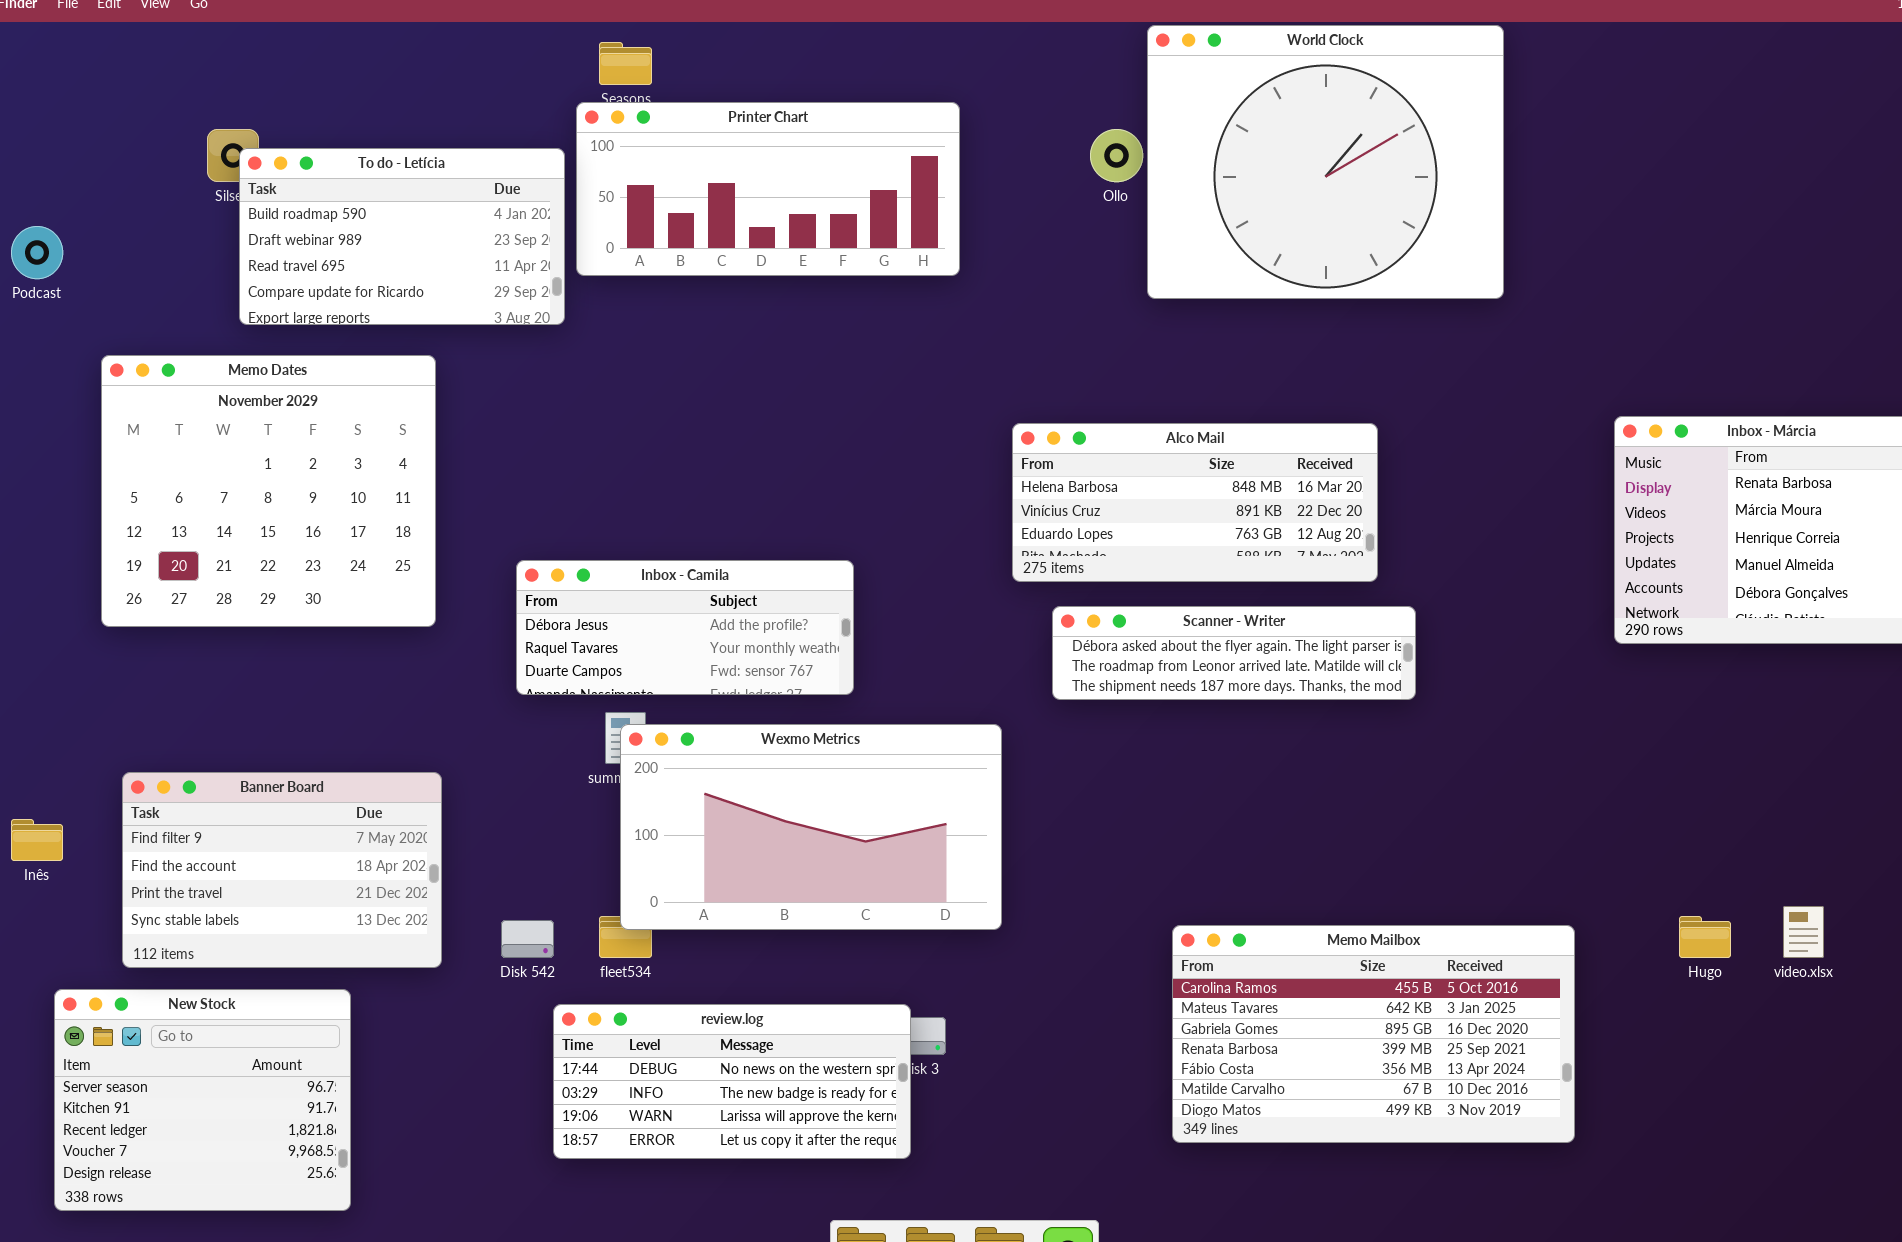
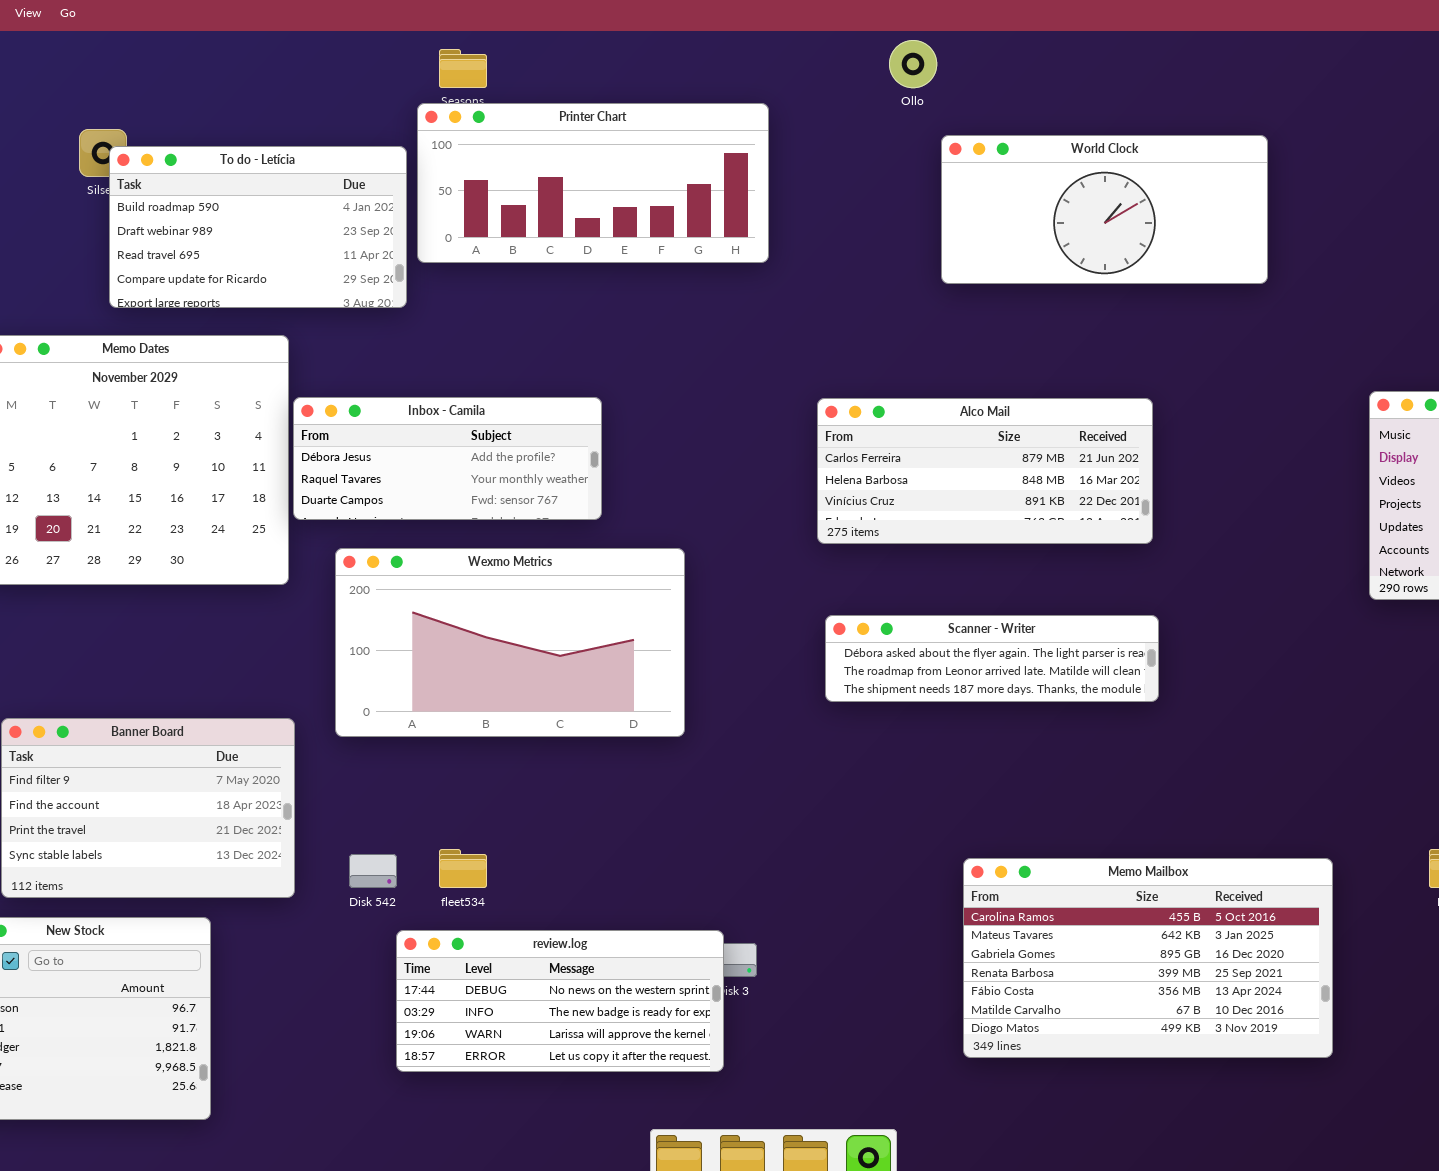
World Clock: [1147,25,1504,299] -> [941,135,1268,284], resized
Ollo: [1090,129,1143,182] -> [889,40,937,88], moved
Alco Mail: [1012,423,1378,582] -> [817,398,1153,544], scrolled up 1 row
Inbox - Camila: [516,560,854,695] -> [293,397,602,520], moved
Scanner - Writer: [1052,606,1416,700] -> [825,615,1159,702], moved
Wexmo Metrics: [620,724,1002,930] -> [335,548,685,737], moved

